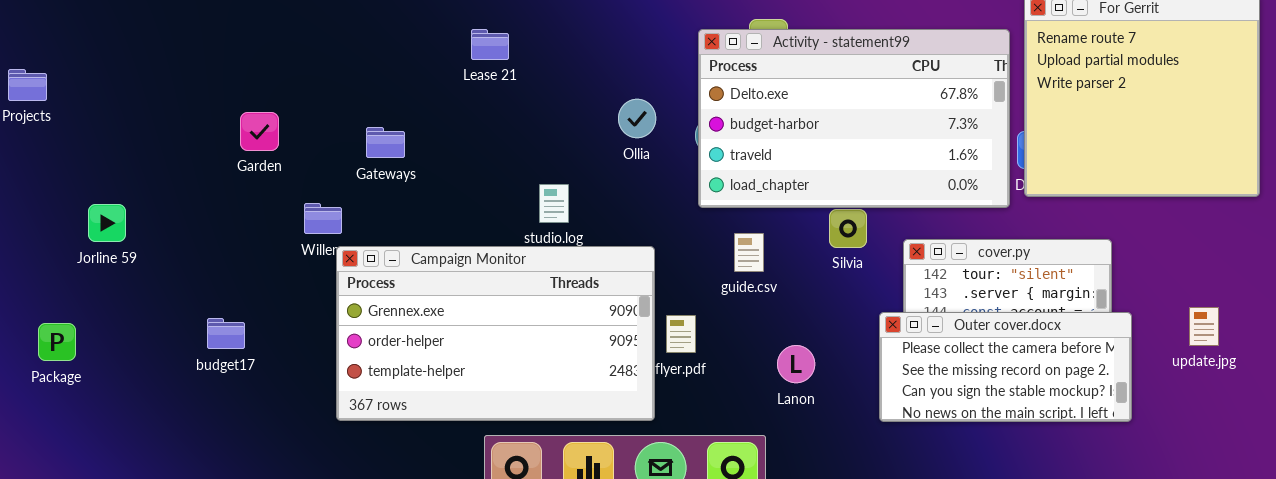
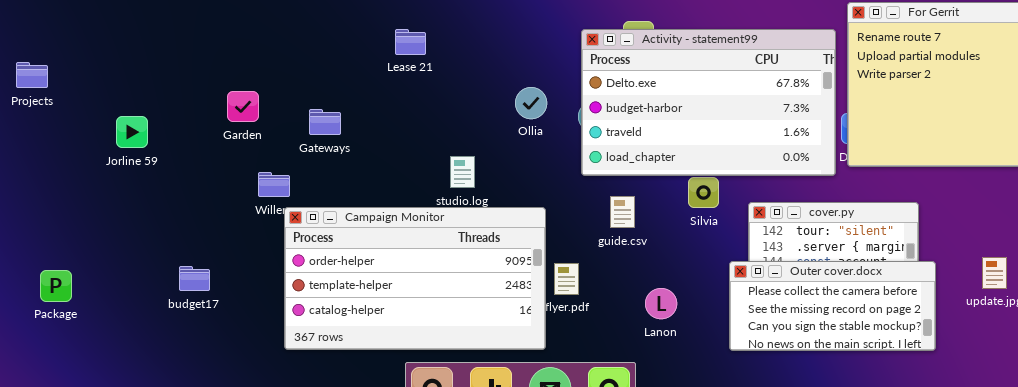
Garden: [240,112,279,151] -> [227,91,259,122], moved
Jorline 59: [88,204,126,242] -> [116,116,148,148], moved
Campaign Monitor: [336,246,655,421] -> [284,207,546,350], scrolled down 1 row

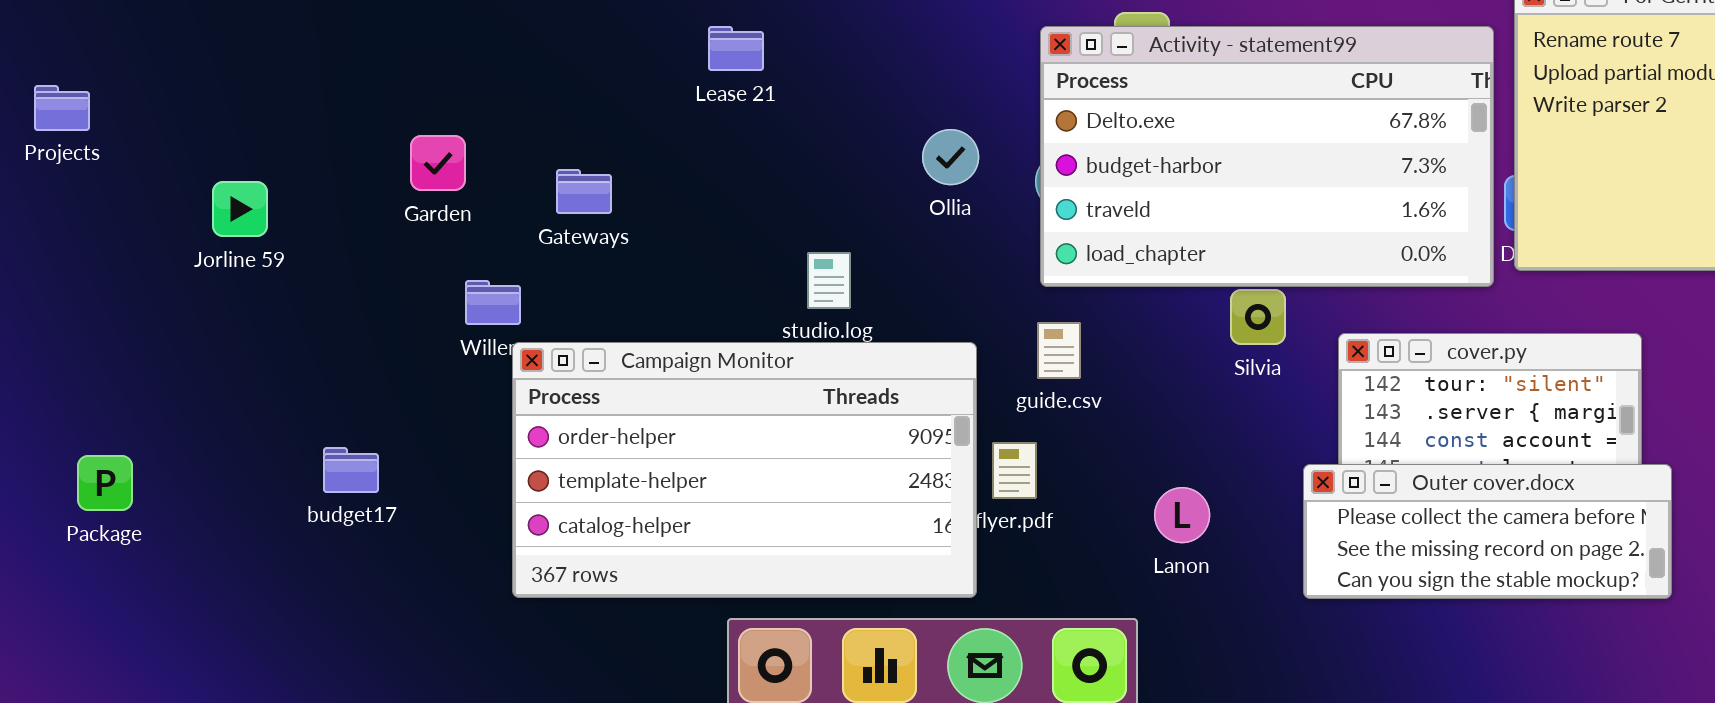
guide.csv: [610,196,635,228] -> [1037,322,1081,379], moved
Outer cover.docx: [729,261,936,351] -> [1303,464,1672,599], resized

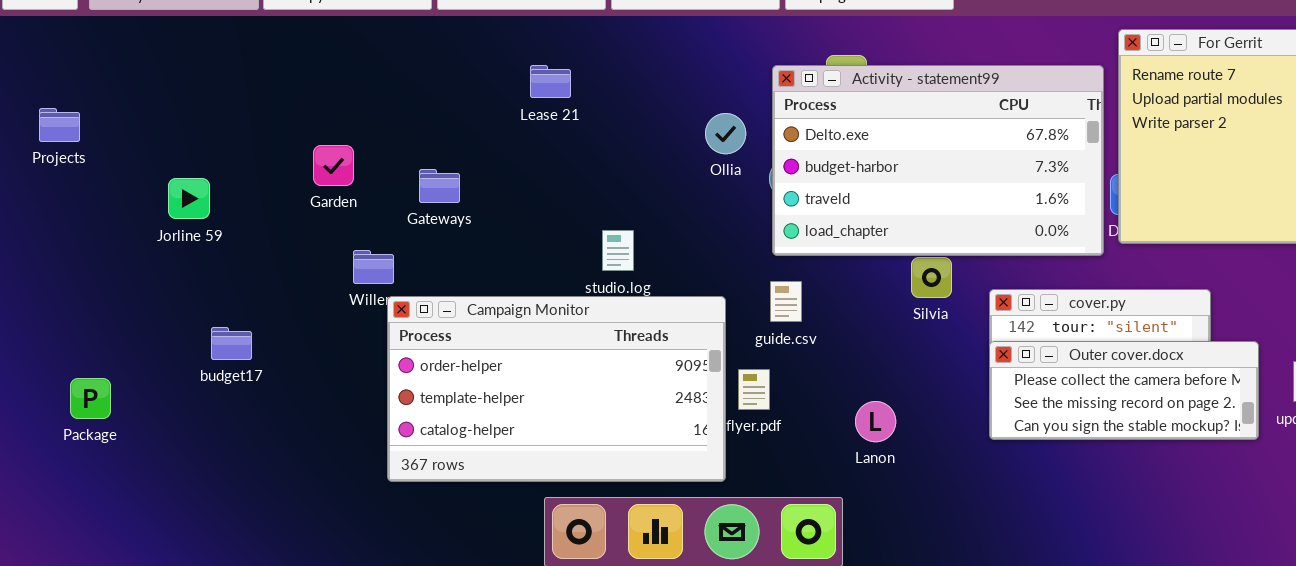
Ollia: [922,129,979,185] -> [705,113,746,154], moved
budget17: [323,447,379,493] -> [211,327,252,360], moved
Outer cover.docx: [1303,464,1672,599] -> [989,341,1259,440], moved

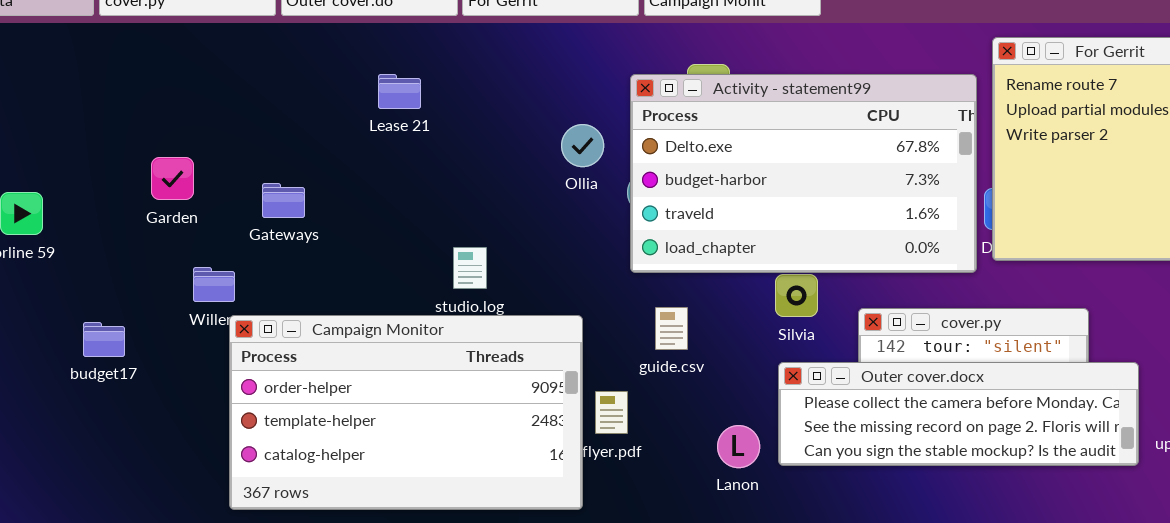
guide.csv: [770,281,802,322] -> [655,307,688,350], moved
budget17: [211,327,252,360] -> [83,322,125,357], moved
Outer cover.docx: [989,341,1259,440] -> [778,362,1139,466], resized

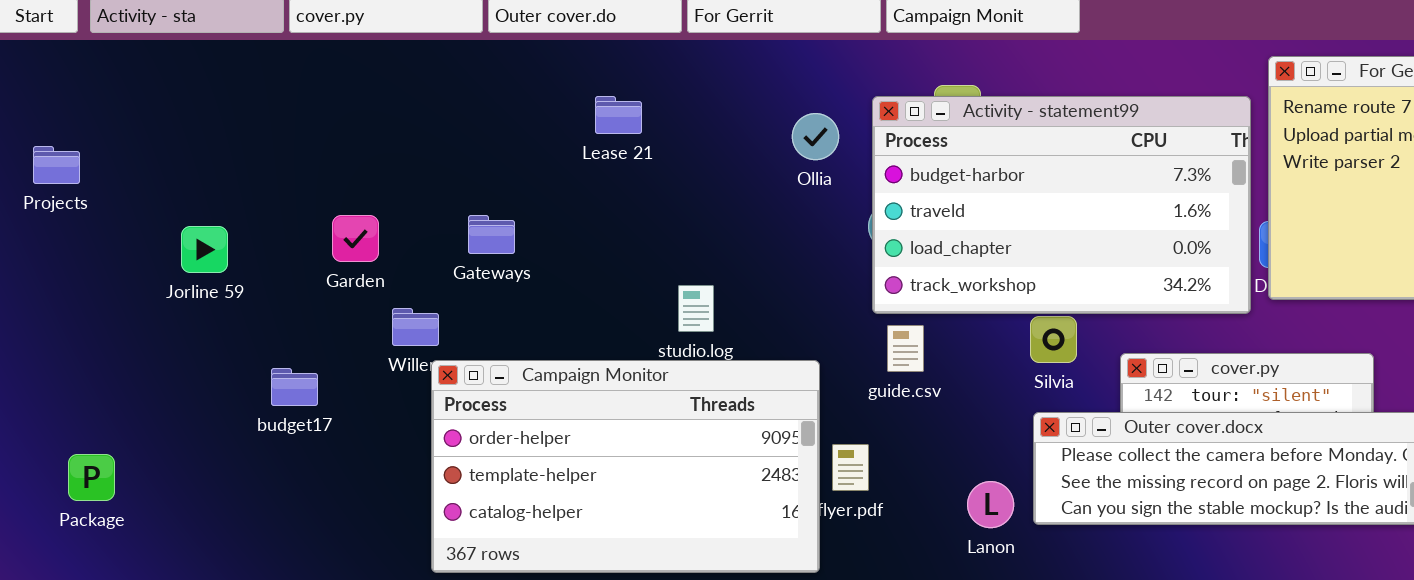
Activity - statement99: [630,74,977,273] -> [872,96,1251,314], scrolled down 1 row
Ollia: [561,124,604,167] -> [792,113,839,160], moved
Garden: [151,157,194,200] -> [332,215,379,262], moved
guide.csv: [655,307,688,350] -> [887,325,924,372], moved

